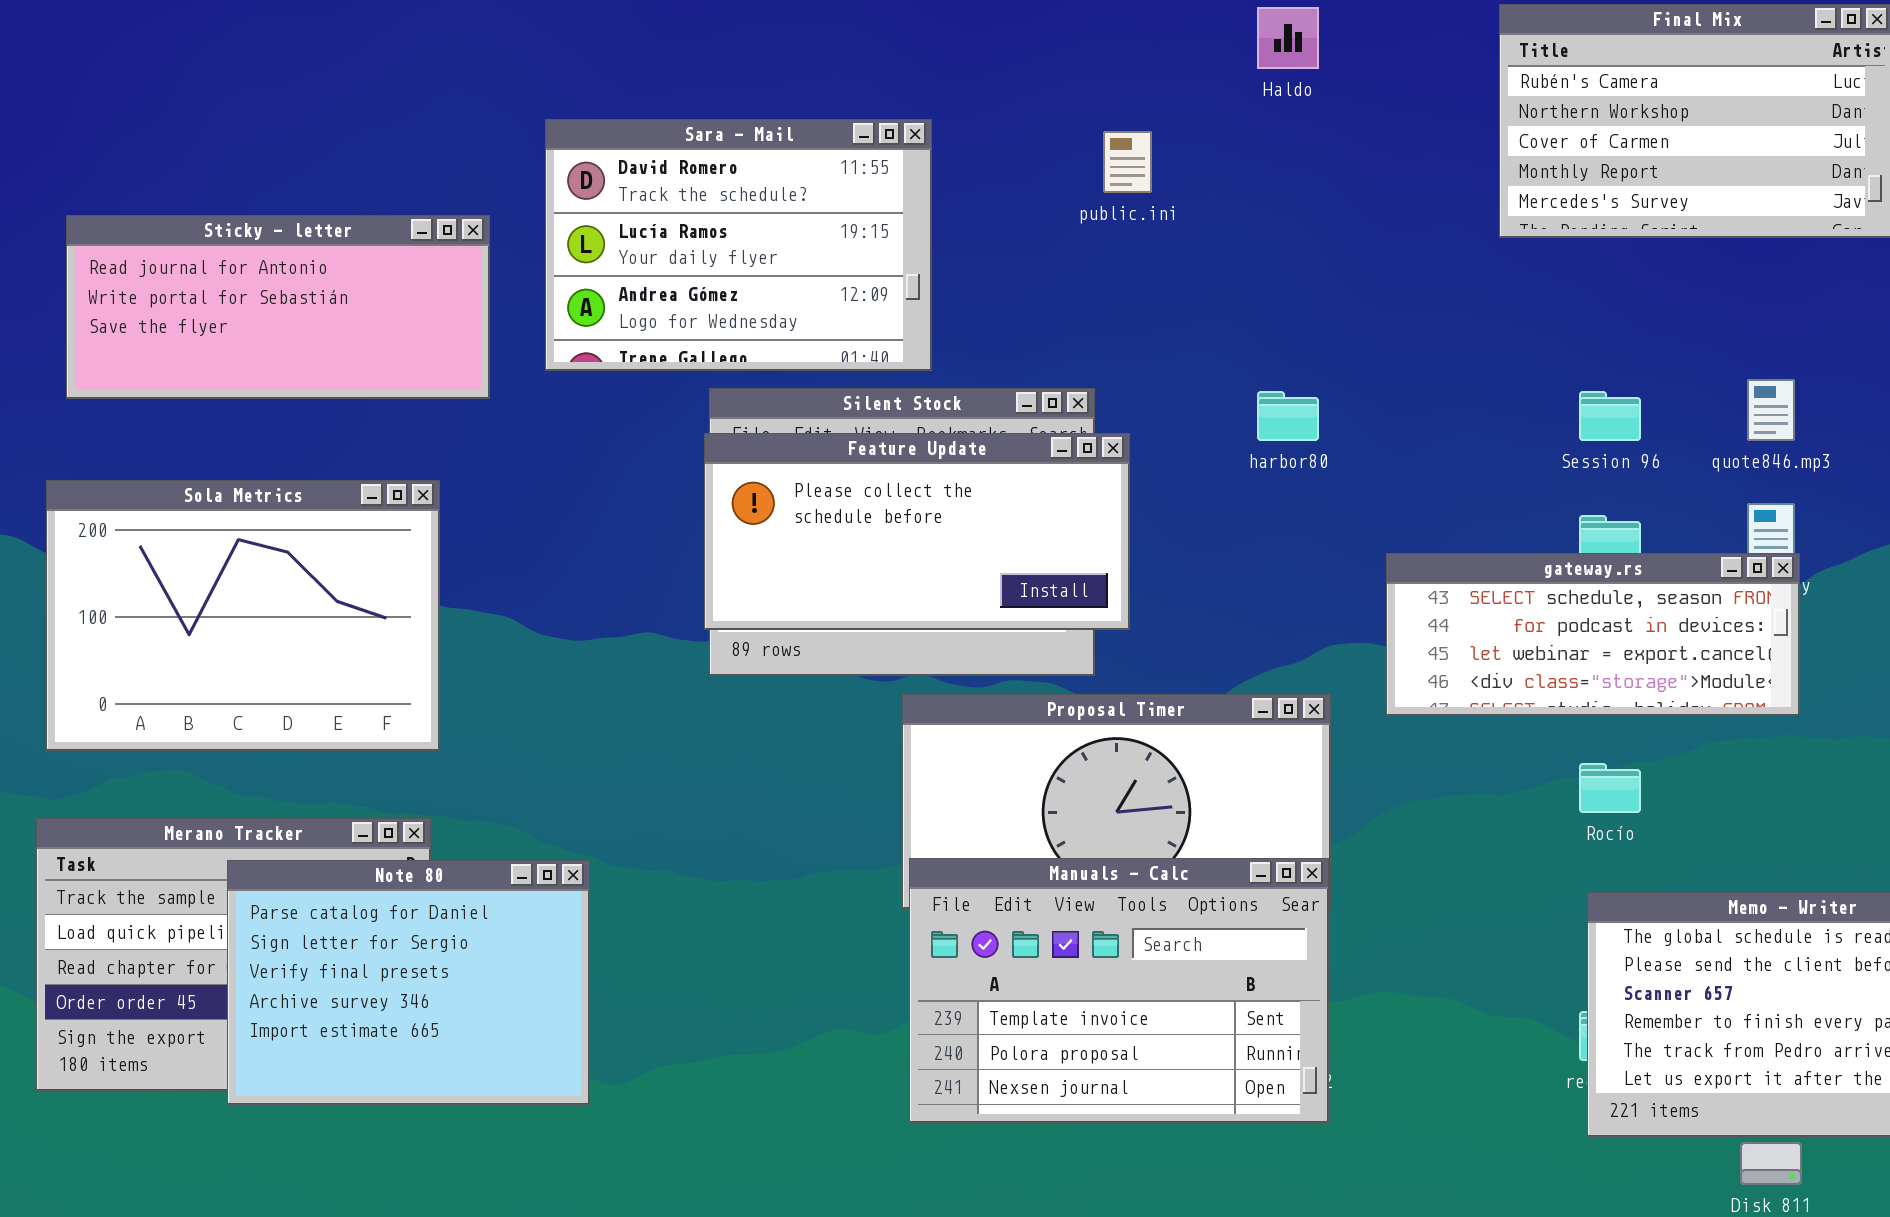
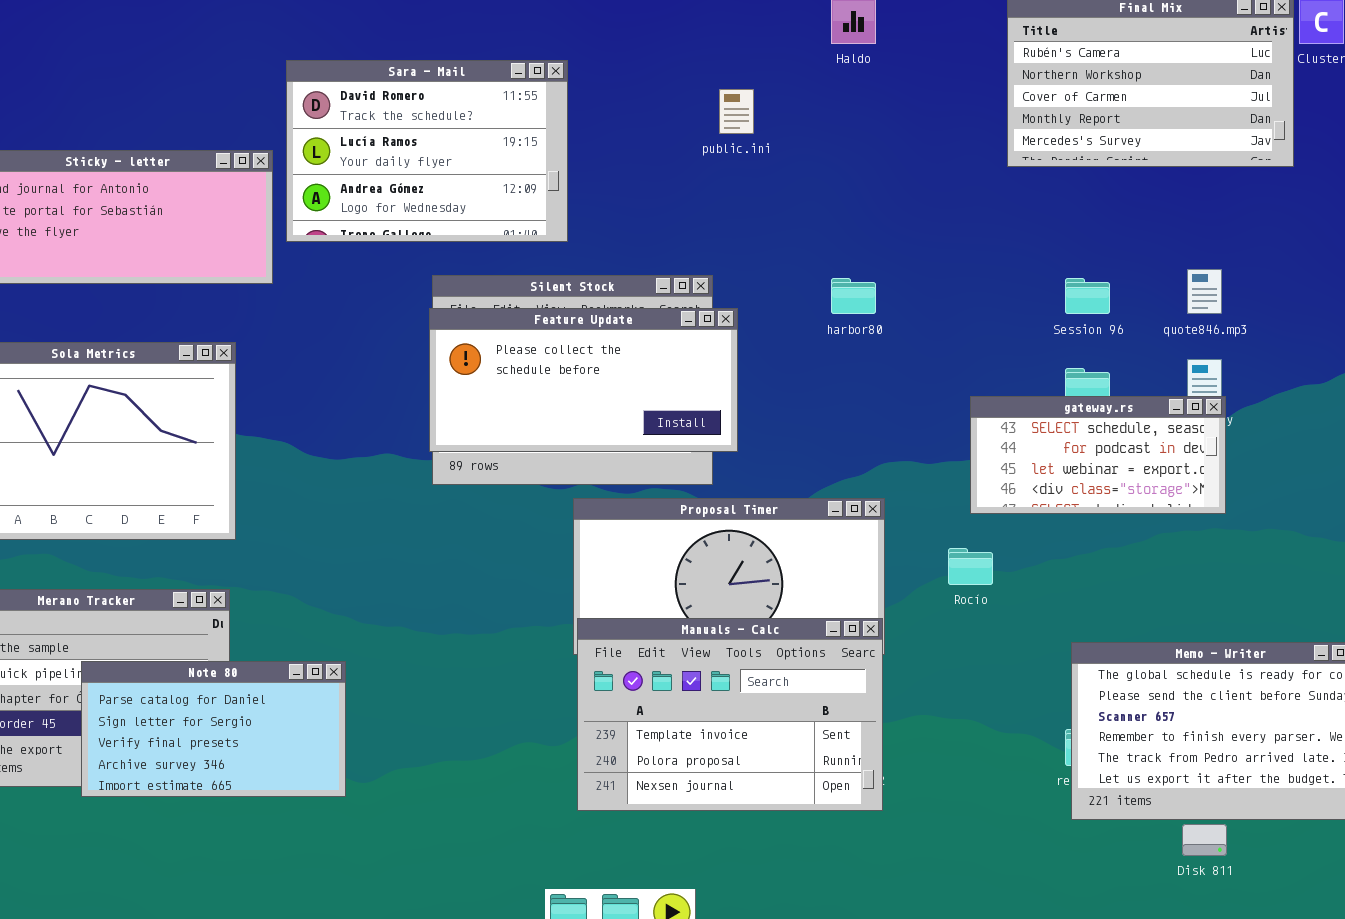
Sara - Mail: [545,119,932,371] -> [286,60,568,242], moved
gateway.rs: [1386,553,1800,716] -> [970,396,1226,514], resized
Rocío: [1579,763,1641,813] -> [948,548,993,585], moved
Note 80: [227,860,590,1105] -> [81,661,346,797], resized

